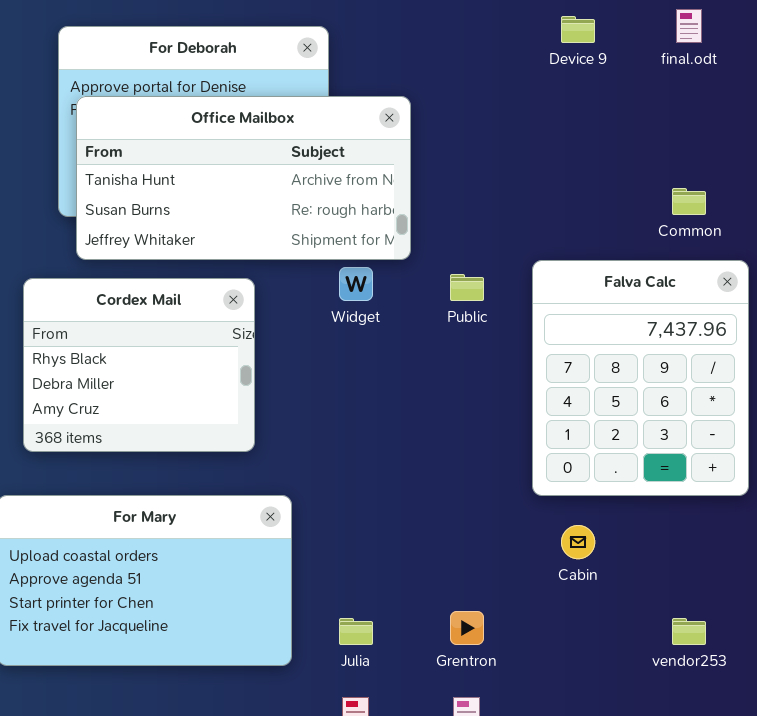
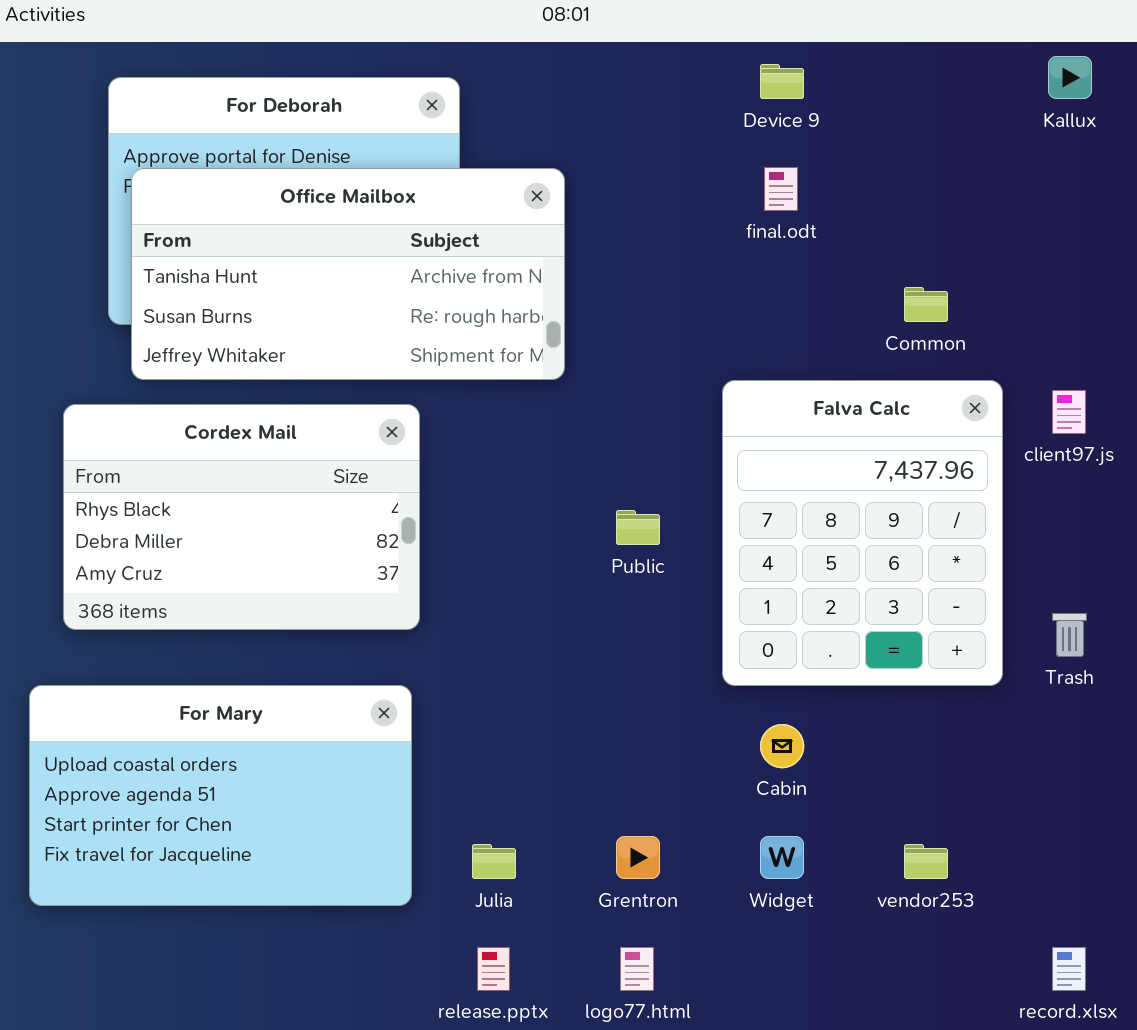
final.odt: [676,9,702,43] -> [764,167,798,211], moved
Widget: [339,267,373,301] -> [760,836,804,879], moved
Public: [450,274,484,301] -> [616,510,660,545], moved
Cordex Mail: [23,278,255,452] -> [63,404,420,630], resized

